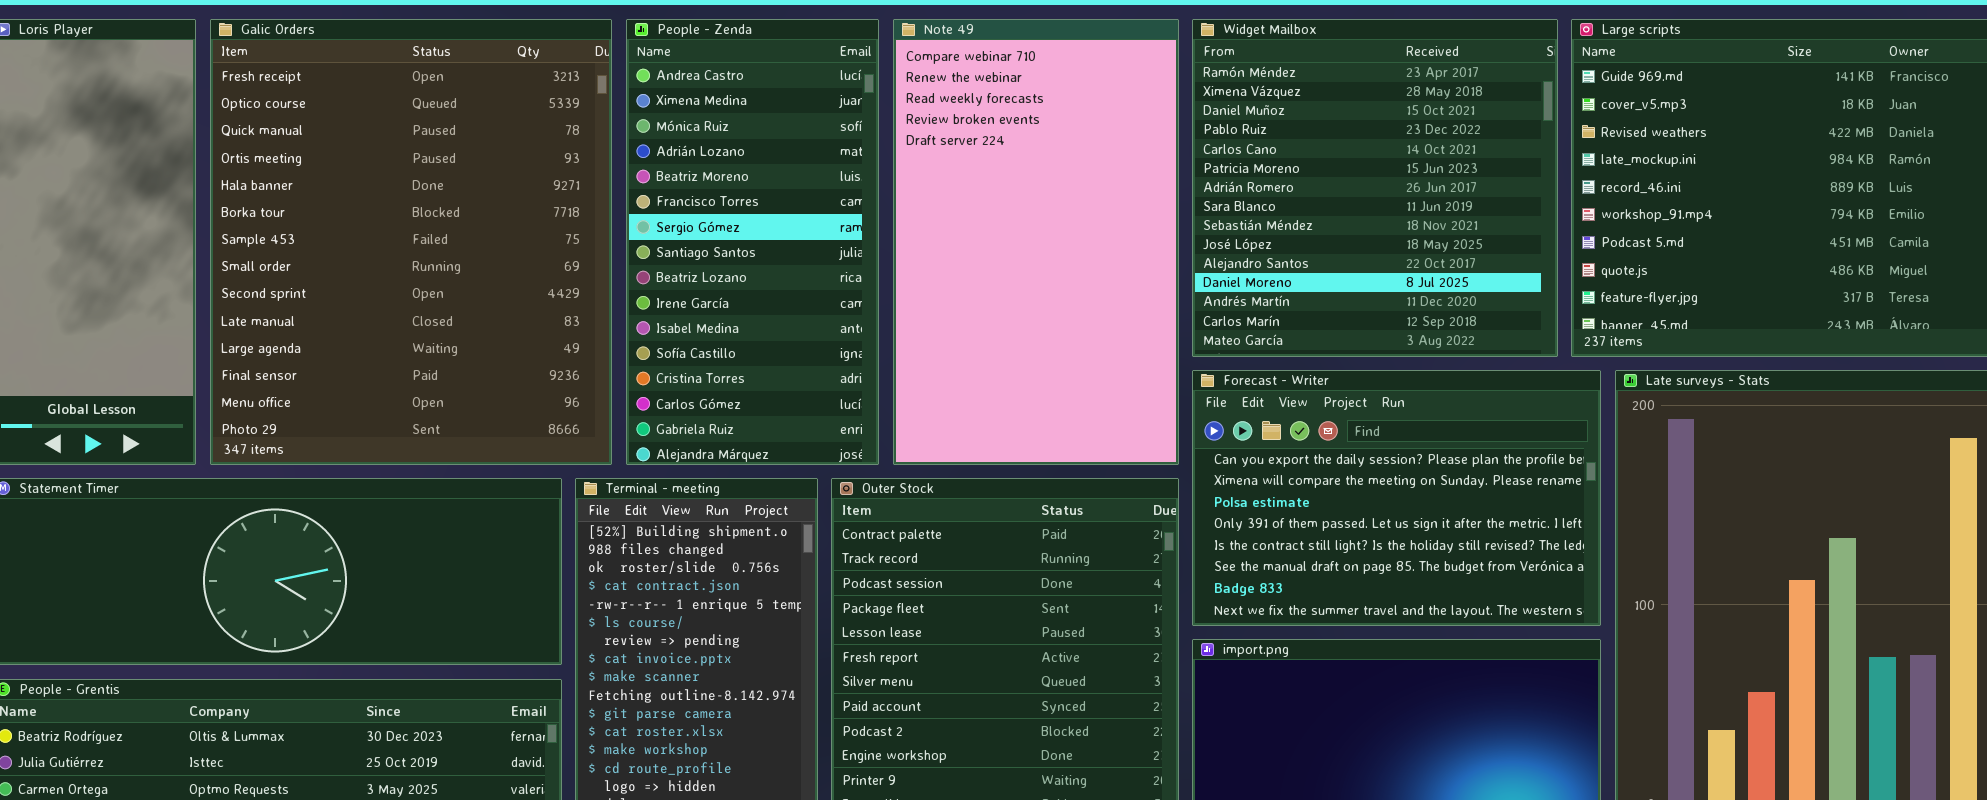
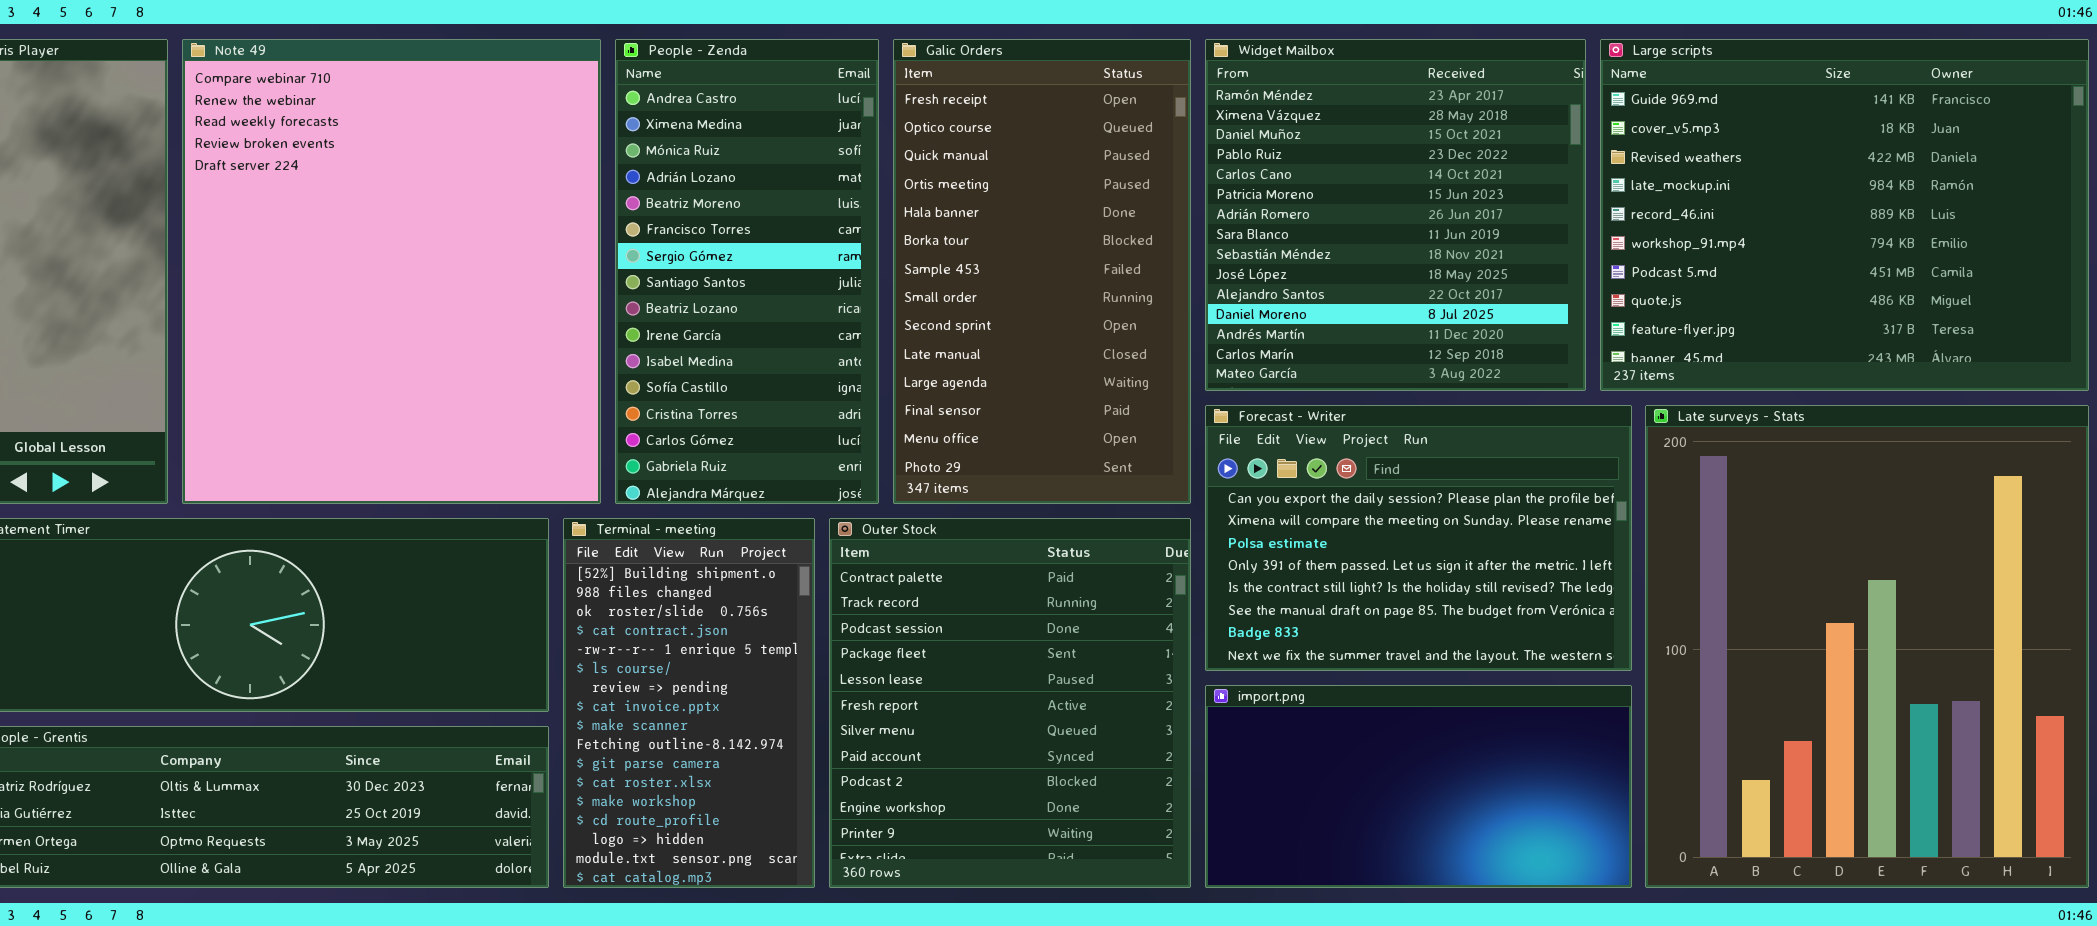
Galic Orders: [210,19,612,465] -> [893,39,1191,504], moved, resized
Note 49: [893,19,1179,465] -> [182,39,601,504], moved, resized

